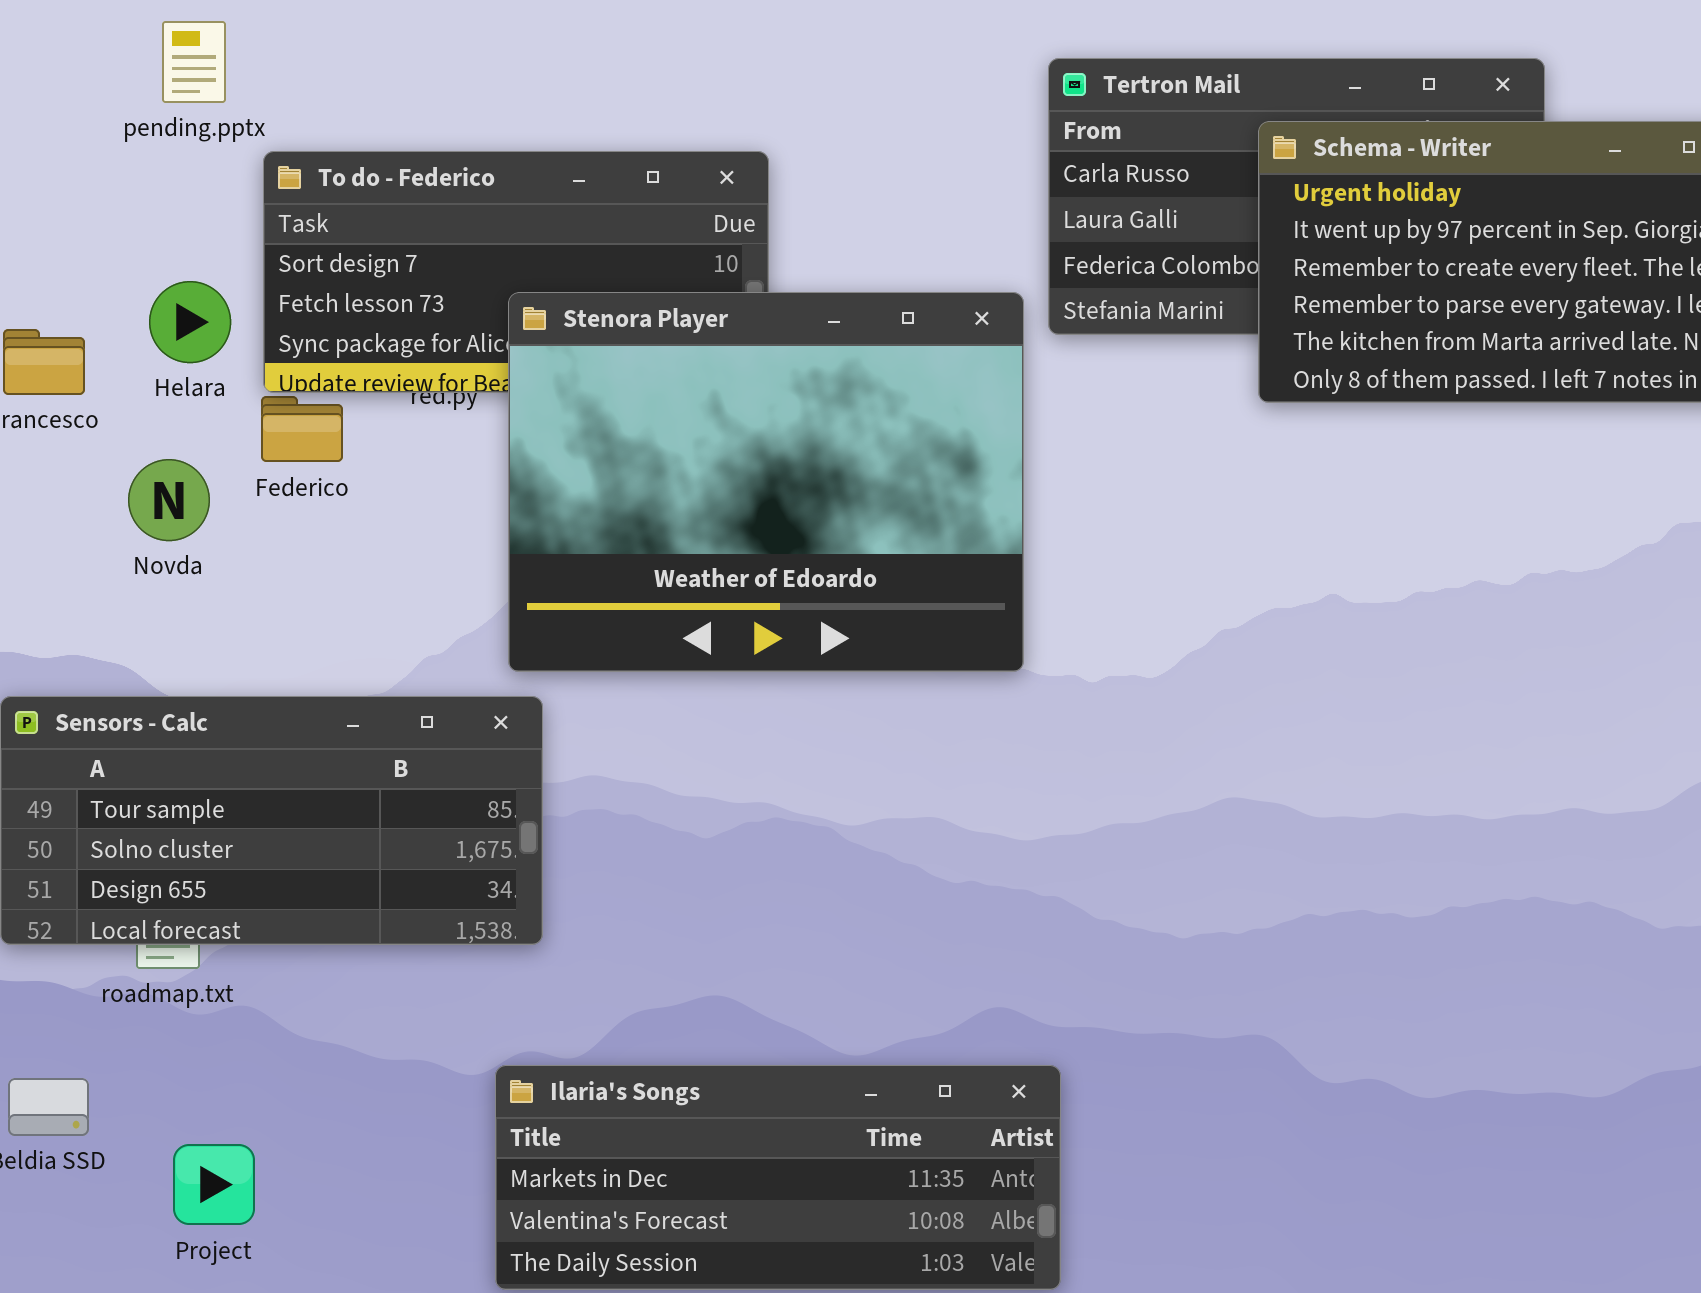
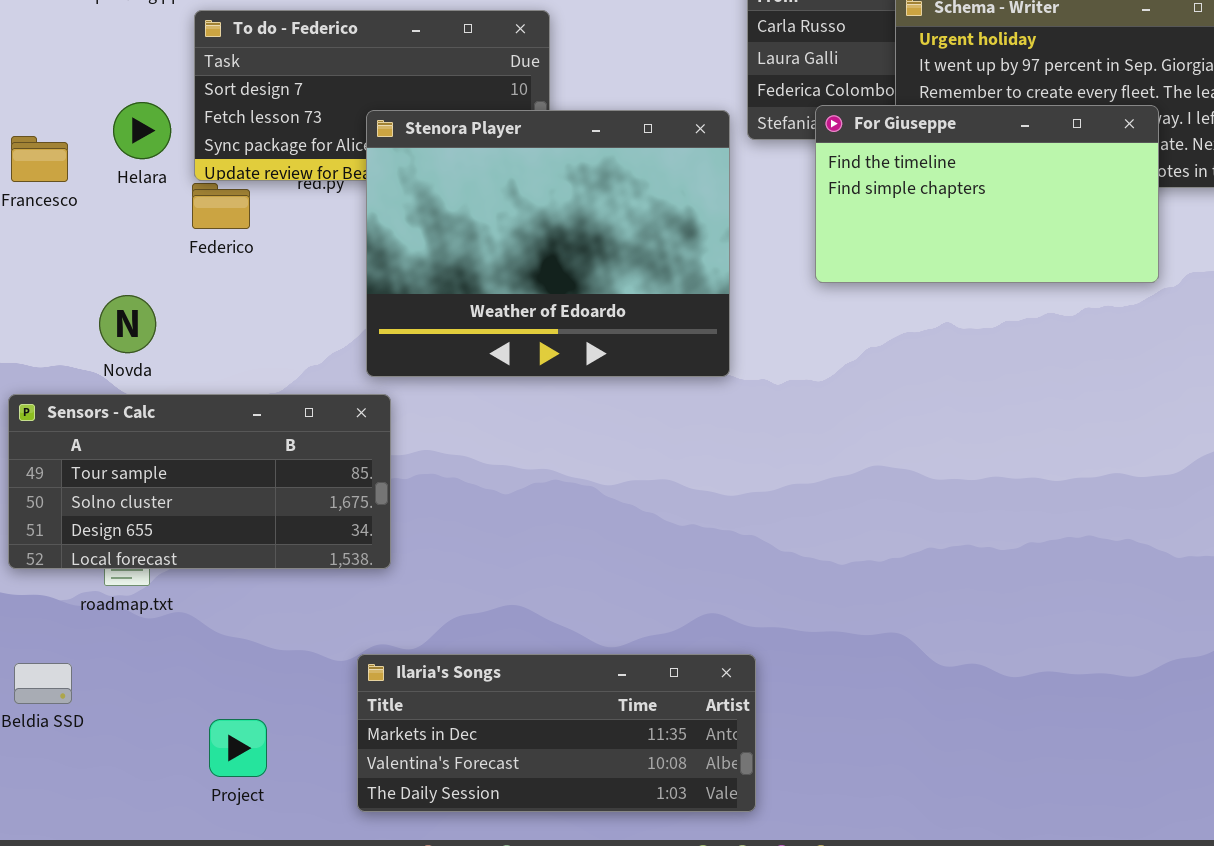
For Giuseppe: none -> [815,105,1159,283], opened
Novda: [128,459,210,541] -> [99,295,156,353], moved
Project: [173,1144,255,1225] -> [209,719,267,777], moved

